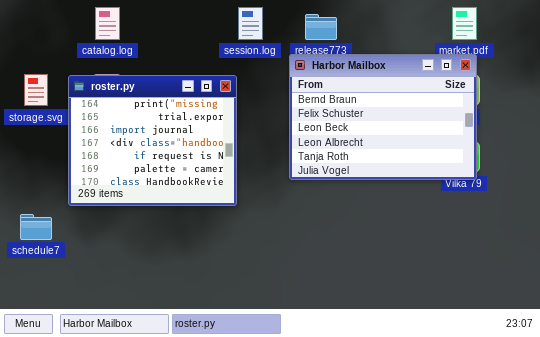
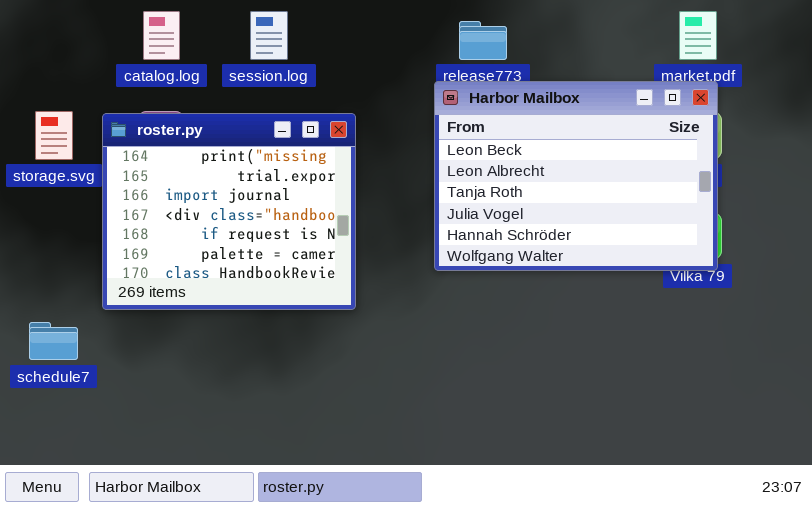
session.log: [238,7,263,40] -> [250,11,288,60], moved
Harbor Mailbox: [289,54,477,180] -> [434,81,718,271], scrolled down 2 rows

